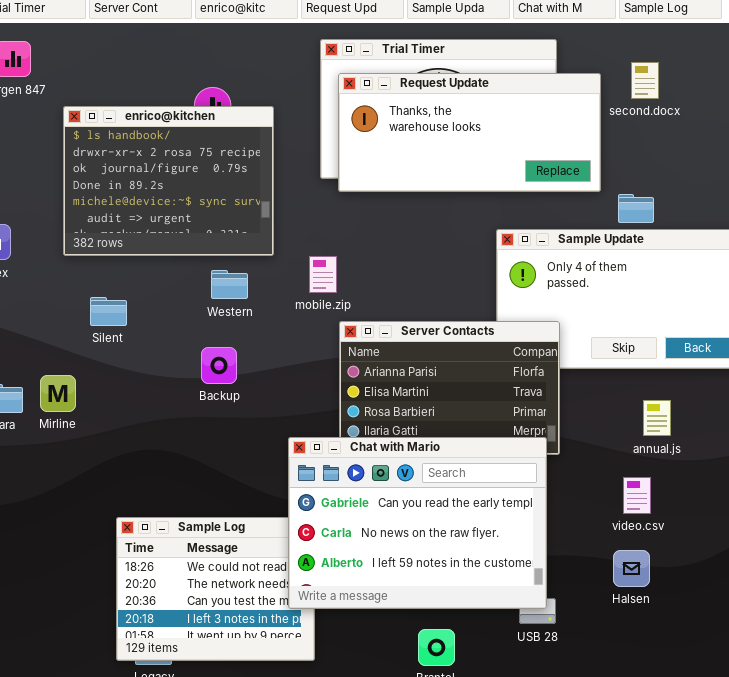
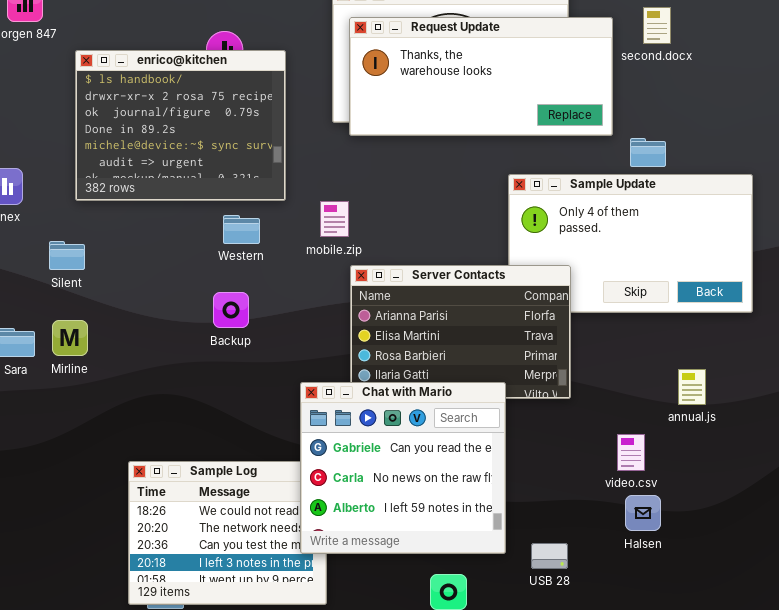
Silent: [90,297,127,326] -> [49,241,85,270], moved
annual.js: [643,400,671,436] -> [678,369,706,405], moved
Chat with Mario: [288,437,547,609] -> [300,382,506,554], resized
video.csv: [623,477,651,514] -> [617,434,645,471], moved

